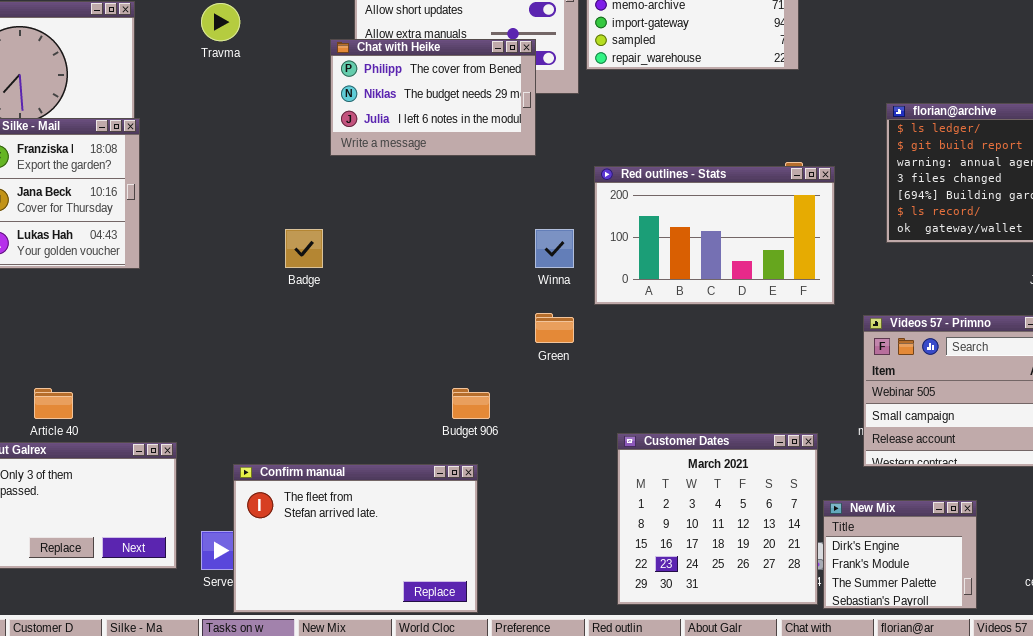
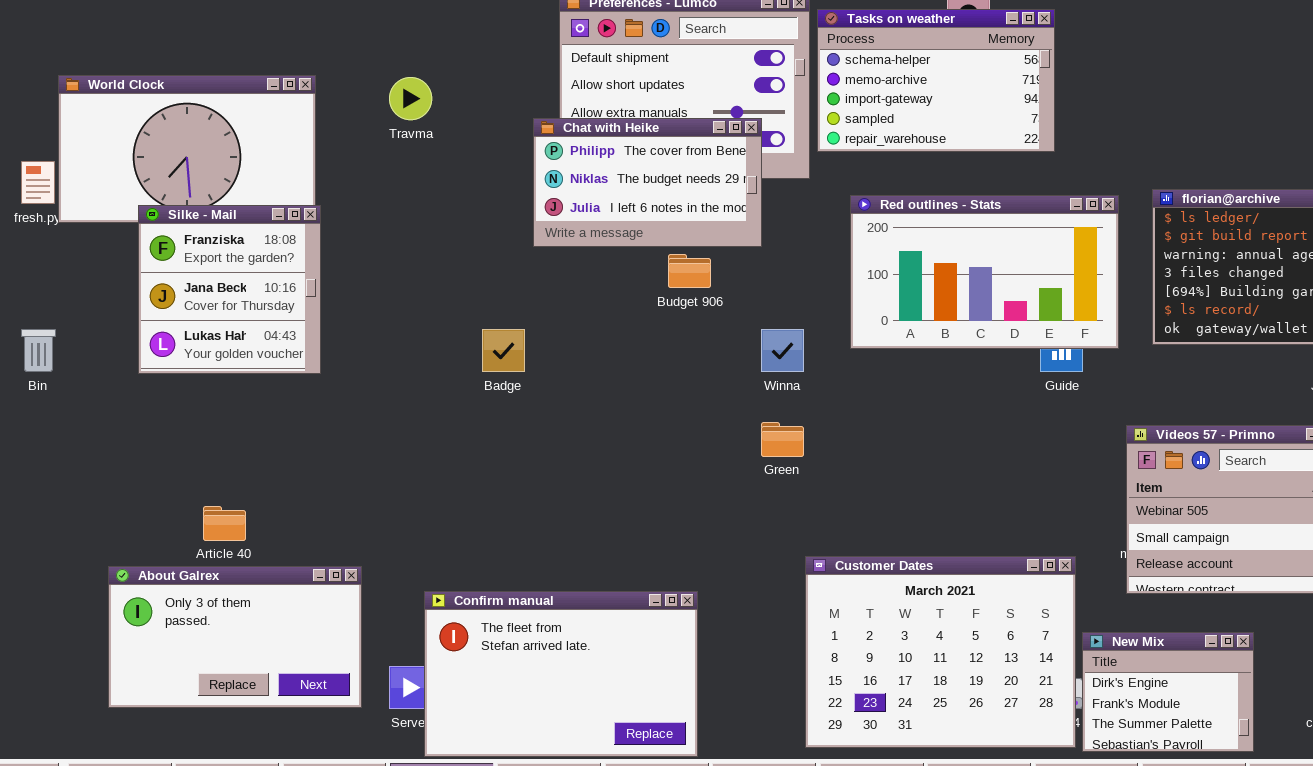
Red outlines - Stats: [594,166,835,305] -> [850,195,1119,349], moved
Budget 906: [452,388,490,419] -> [668,254,711,288], moved
Customer Dates: [617,433,818,605] -> [805,556,1076,748], resized

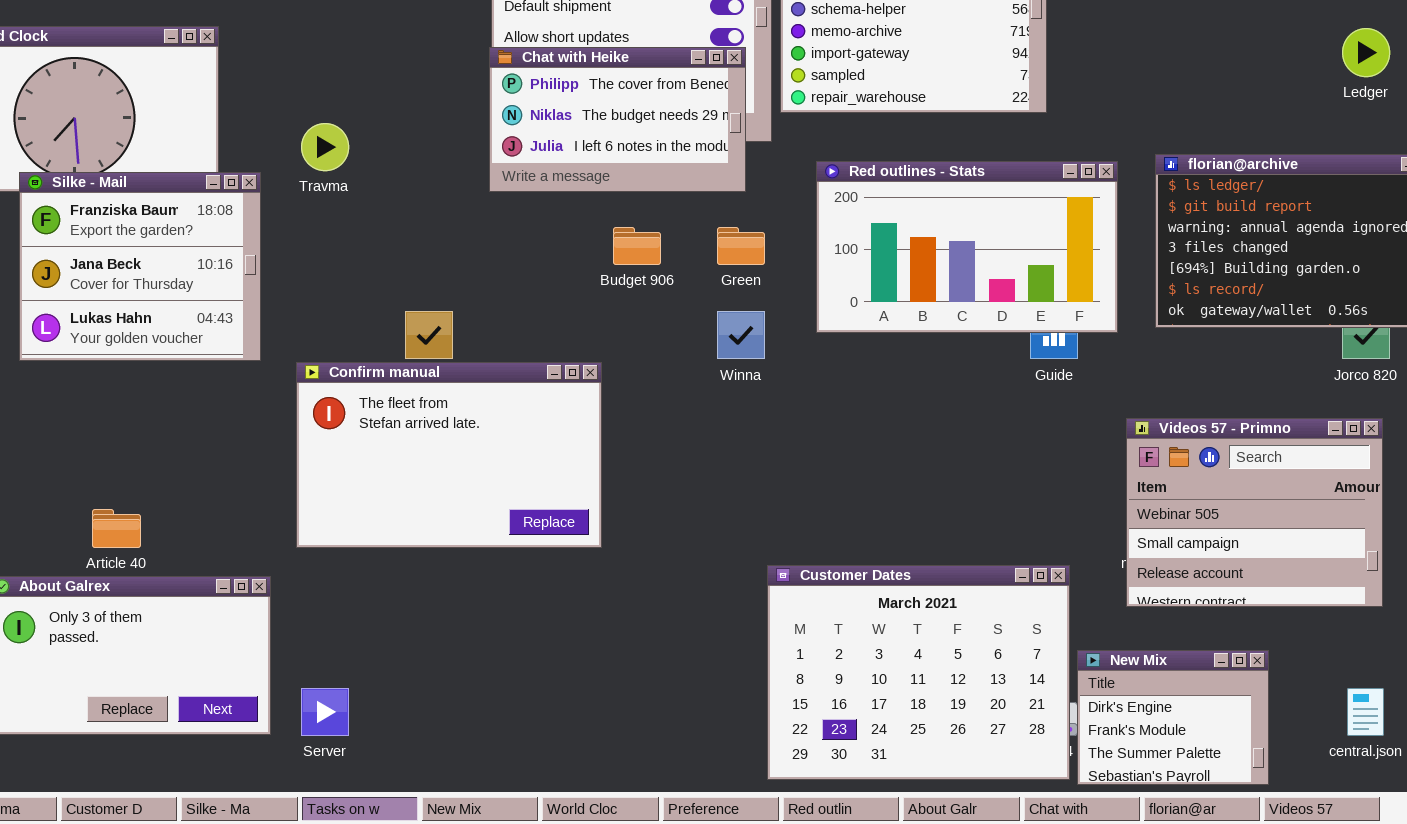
Travma: [389,77,432,120] -> [301,123,349,171], moved
Chat with Heike: [533,118,762,247] -> [489,47,746,192], moved
Silke - Mail: [138,205,321,374] -> [19,172,261,361], resized
Green: [761,422,804,457] -> [717,227,765,265], moved
Confirm manual: [424,591,698,757] -> [296,362,602,548], moved

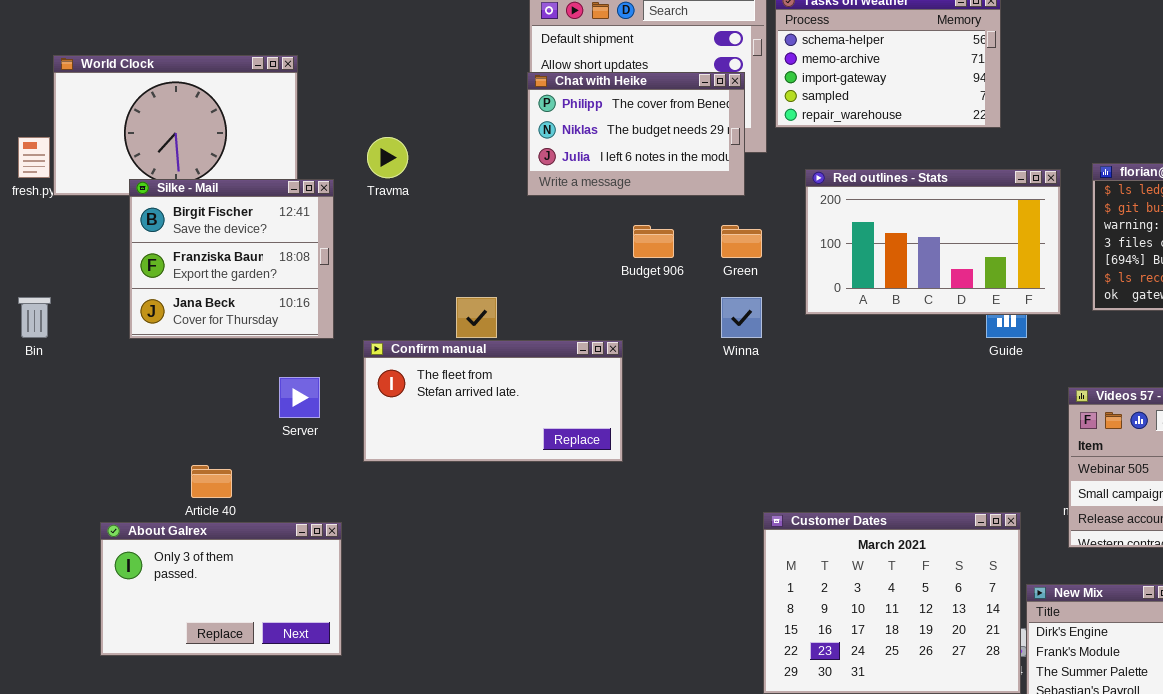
Silke - Mail: [19,172,261,361] -> [129,179,334,339], scrolled up 1 row
Confirm manual: [296,362,602,548] -> [363,340,623,462], resized
Server: [301,688,349,736] -> [279,377,320,418], moved

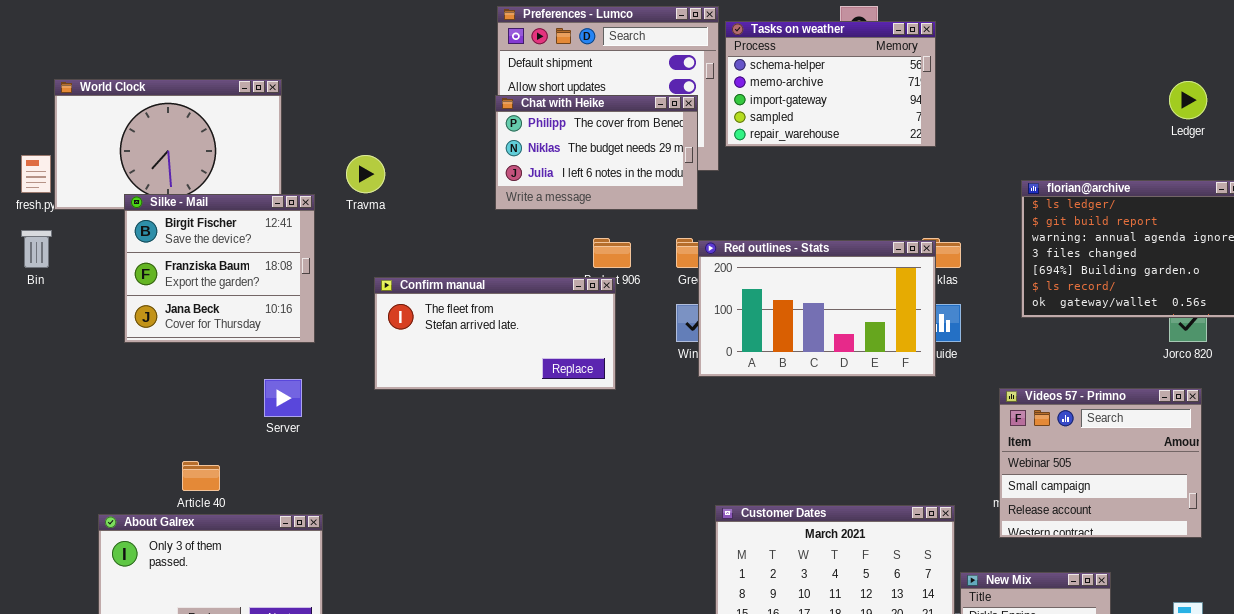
Red outlines - Stats: [805,169,1061,315] -> [698,240,936,377], moved
Bin: [18,297,51,338] -> [21,230,52,268], moved
Confirm manual: [363,340,623,462] -> [374,277,616,390], moved

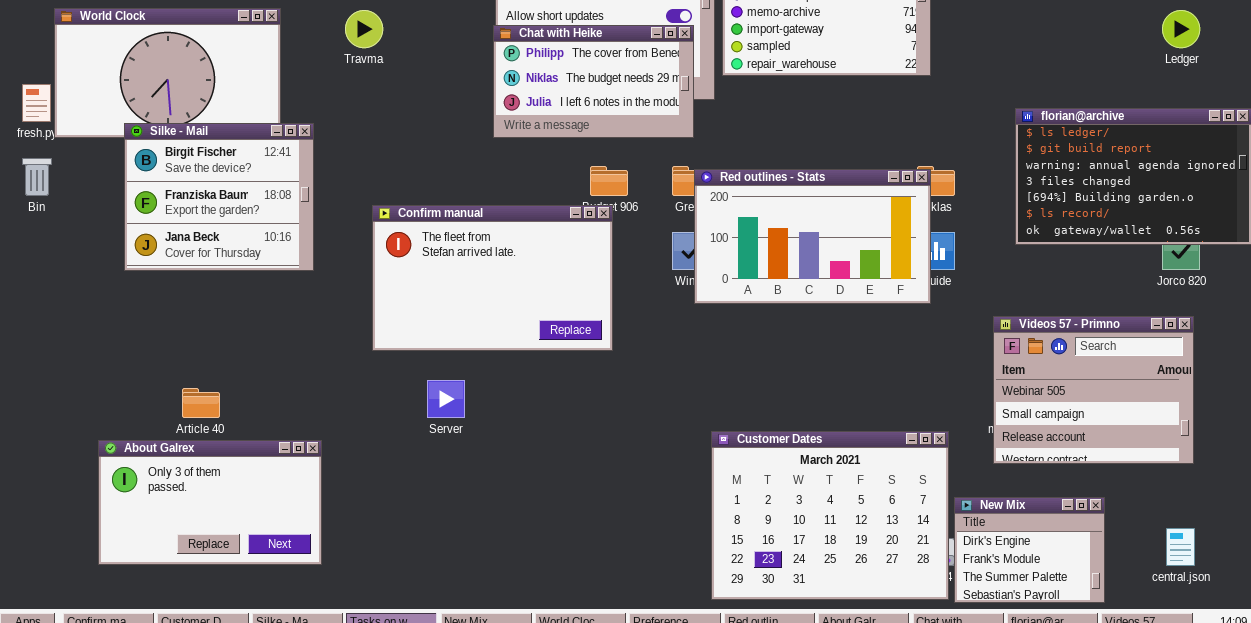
Travma: [346,155,385,193] -> [345,10,383,48], moved
Confirm manual: [374,277,616,390] -> [372,205,613,351], resized
Server: [264,379,302,417] -> [427,380,465,418], moved

